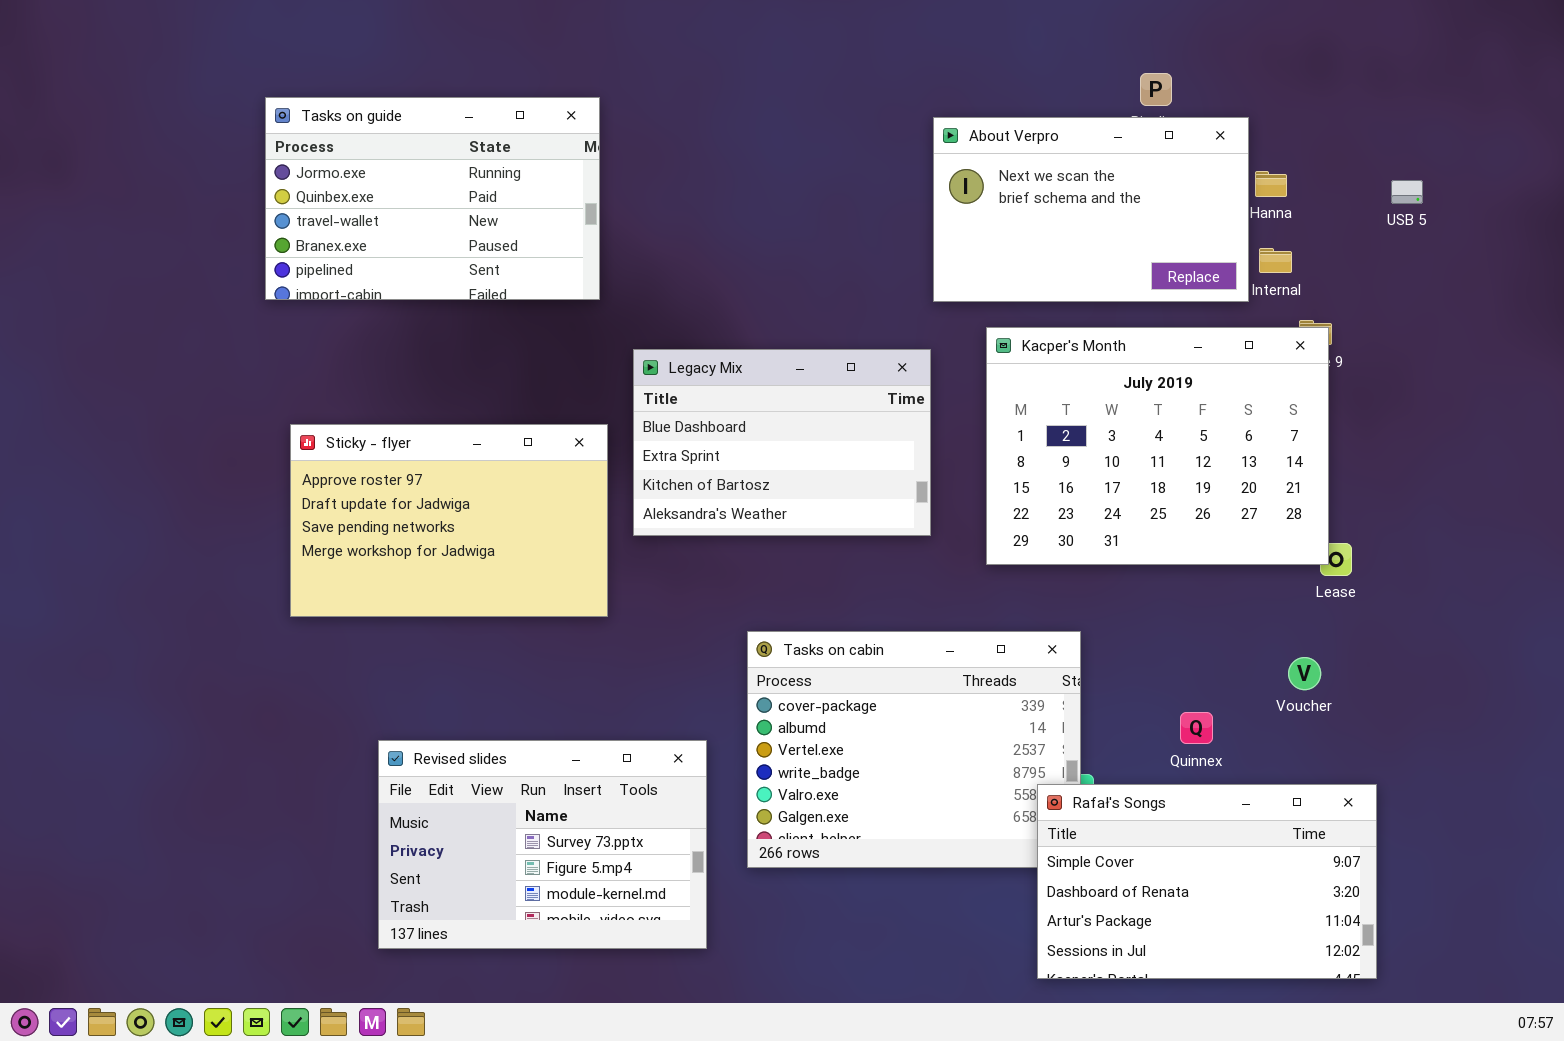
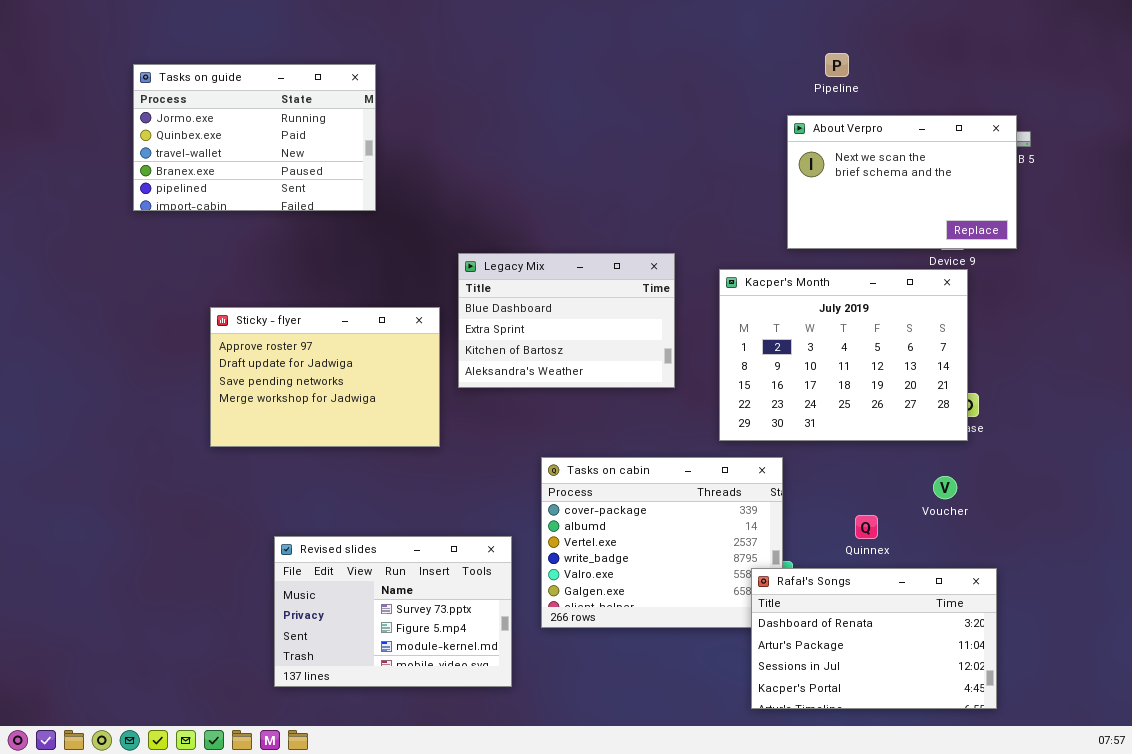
Tasks on guide: [265,97,600,300] -> [133,64,376,211], moved
About Verpro: [933,117,1249,302] -> [787,115,1017,249], moved
Kacper's Month: [986,327,1329,565] -> [719,269,968,441], moved
Rafał's Songs: [1037,784,1377,979] -> [751,568,997,709], scrolled down 1 row

